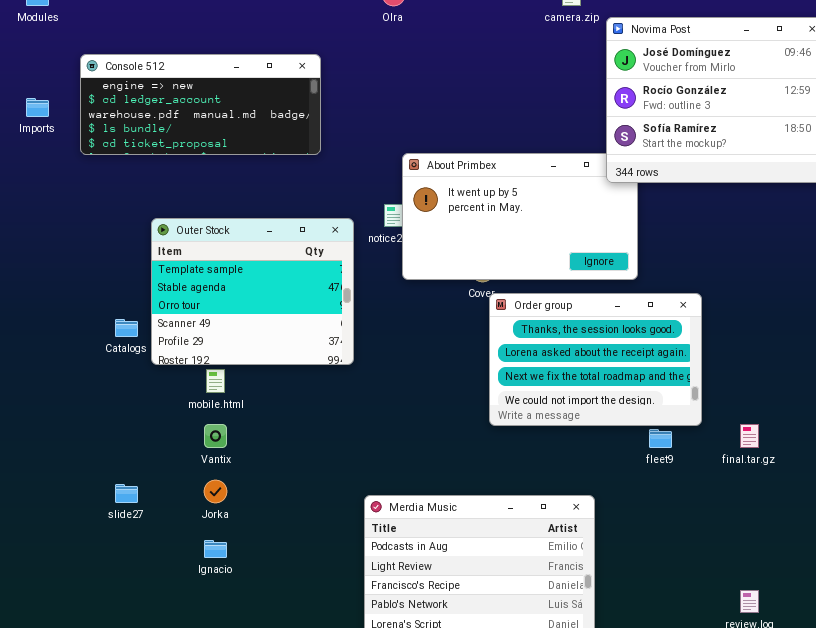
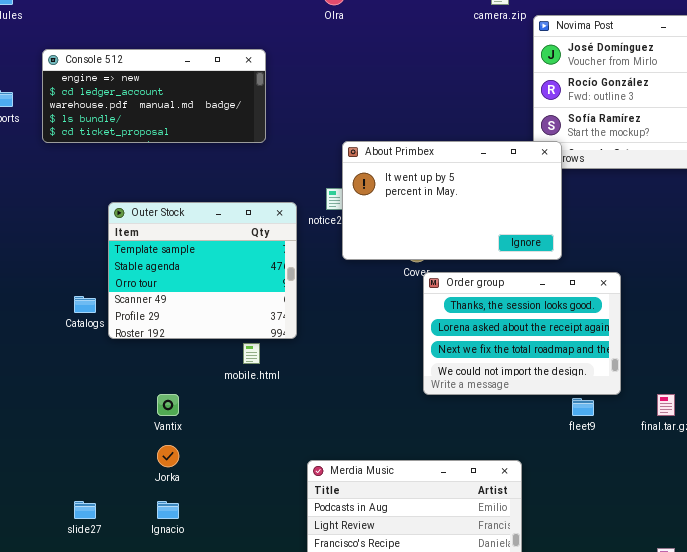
About Primbex: [402,153,638,280] -> [342,141,562,260], raised
mobile.html: [206,369,225,393] -> [243,343,260,364], moved
slide27: [115,484,138,503] -> [74,501,96,519], moved

